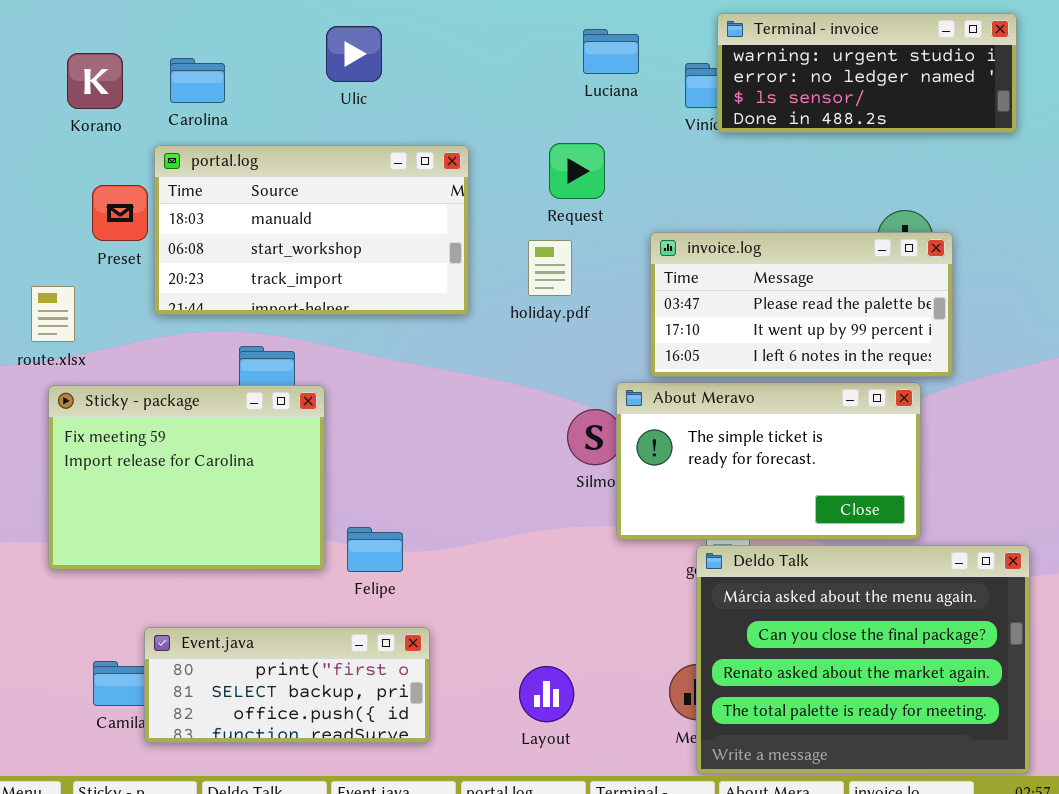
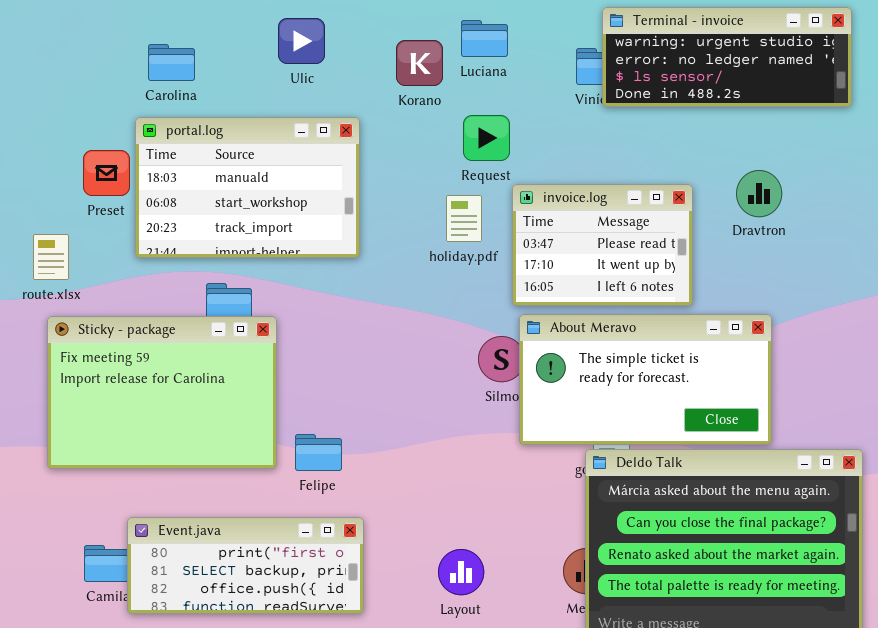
Luciana: [583,29,639,74] -> [461,20,508,57], moved
Korano: [67,53,123,109] -> [396,40,443,86], moved
portal.log: [154,145,469,315] -> [135,117,360,258], resized
invoice.log: [650,232,953,377] -> [512,184,693,306], moved, resized

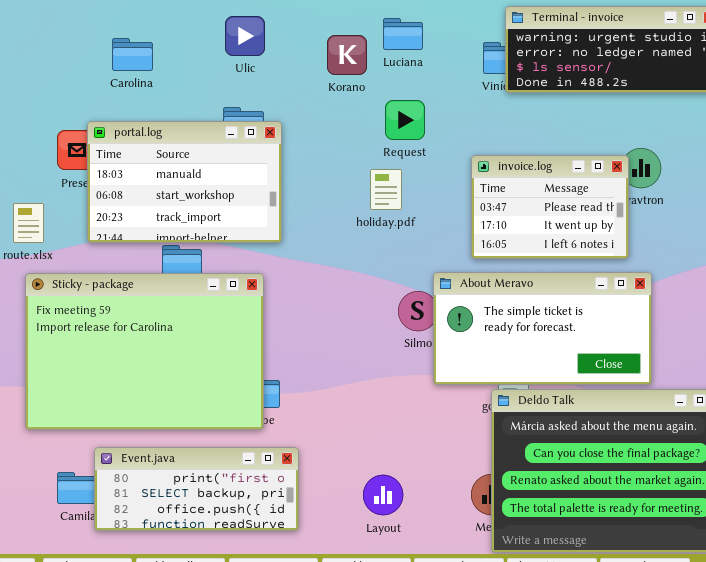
portal.log: [135,117,360,258] -> [87,121,282,243], moved
invoice.log: [512,184,693,306] -> [471,155,629,259], moved
Sticky - package: [47,316,277,469] -> [25,273,264,430], resized

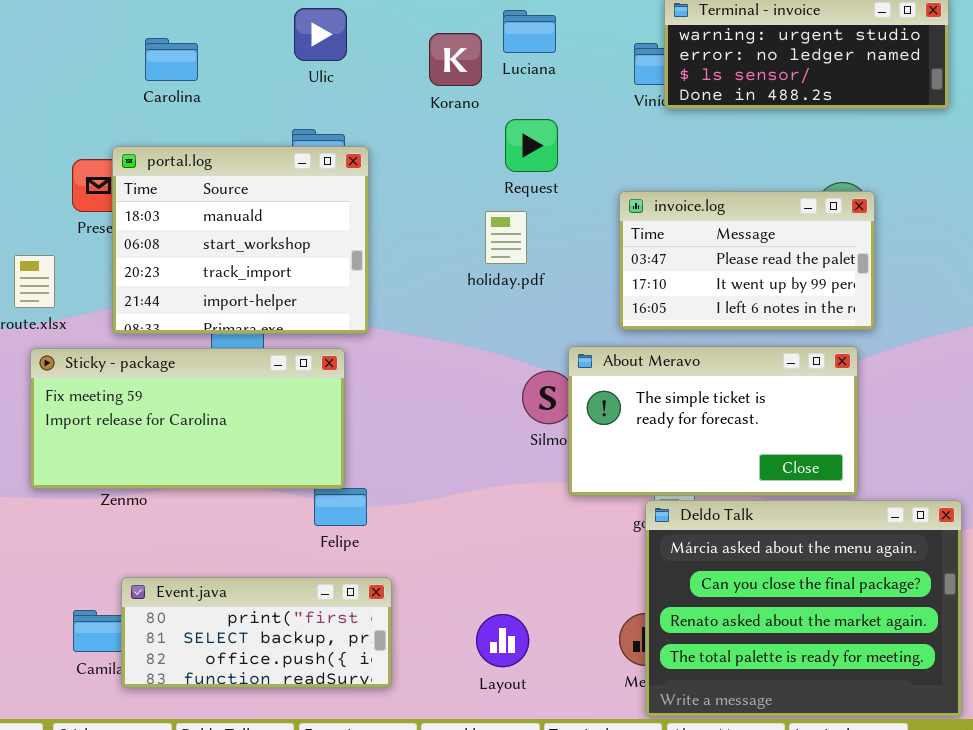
portal.log: [87,121,282,243] -> [112,146,369,334], resized
invoice.log: [471,155,629,259] -> [619,191,875,330], resized
Sticky - package: [25,273,264,430] -> [30,348,345,489], resized

